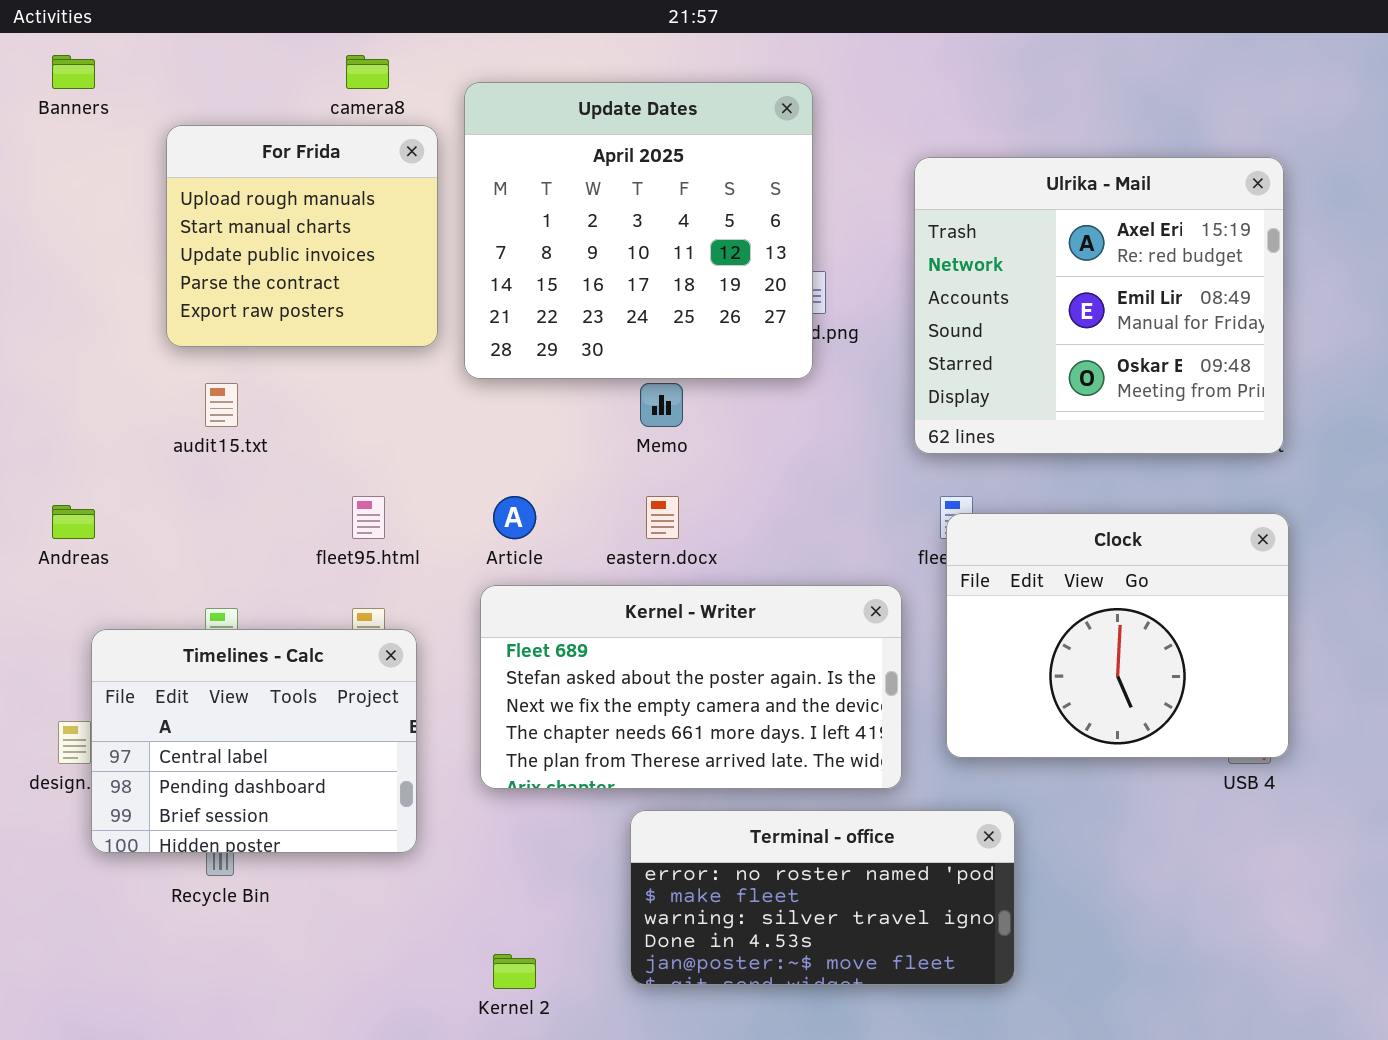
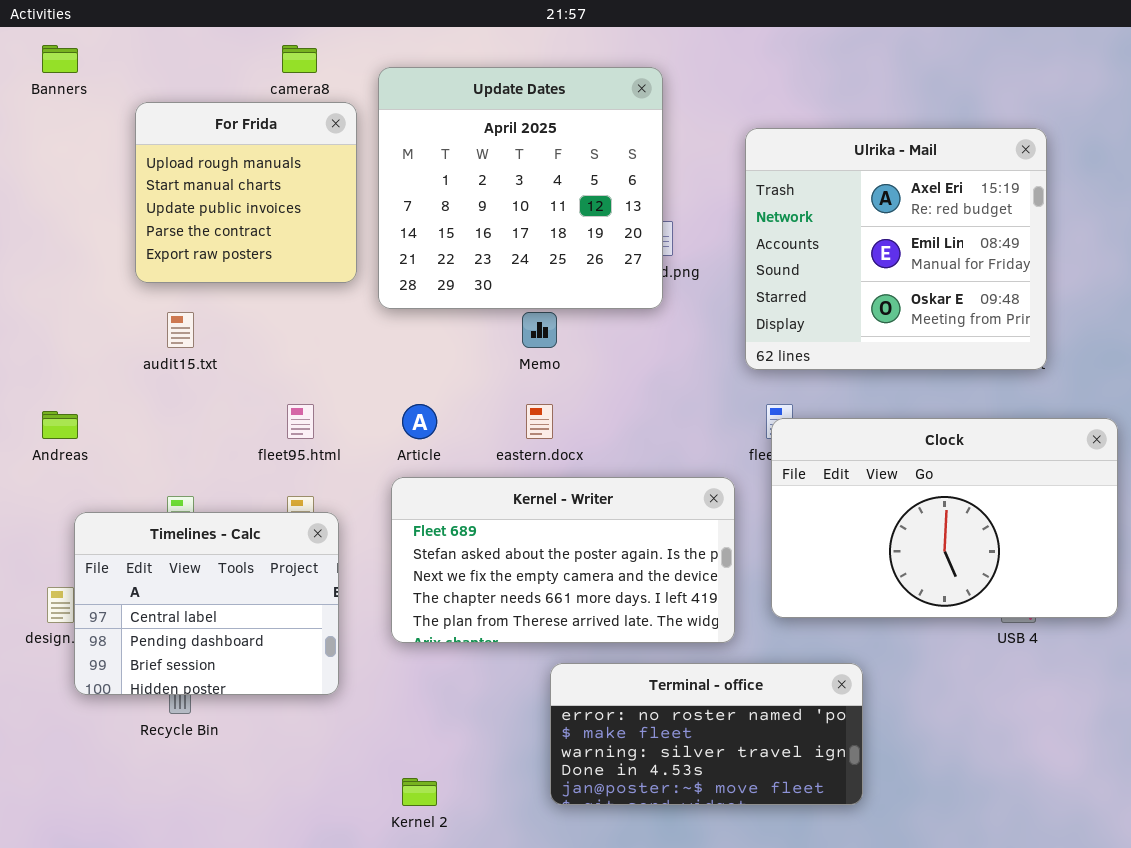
Clock: [946,513,1289,758] -> [771,418,1118,618], resized
Terminal - office: [630,810,1015,985] -> [550,663,863,805], moved

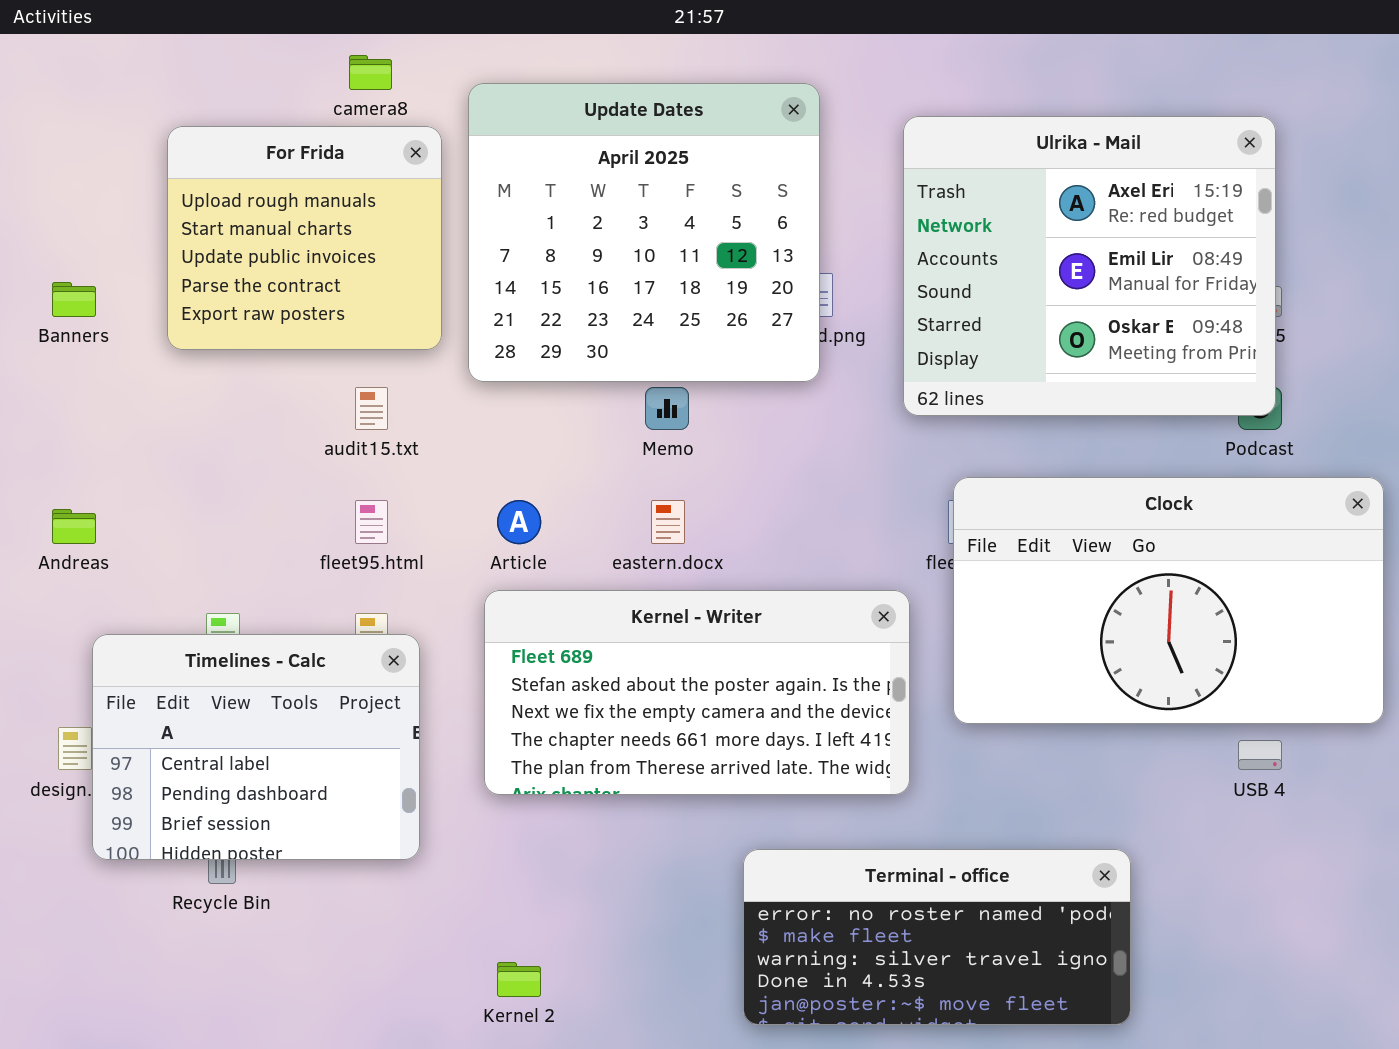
Banners: [42,45,78,73] -> [52,282,96,317], moved
Ulrika - Mail: [745,128,1047,370] -> [903,116,1276,416], moved
audit15.txt: [167,312,194,348] -> [355,387,388,430], moved
Clock: [771,418,1118,618] -> [953,477,1384,724], moved
Terminal - office: [550,663,863,805] -> [743,849,1131,1025], moved

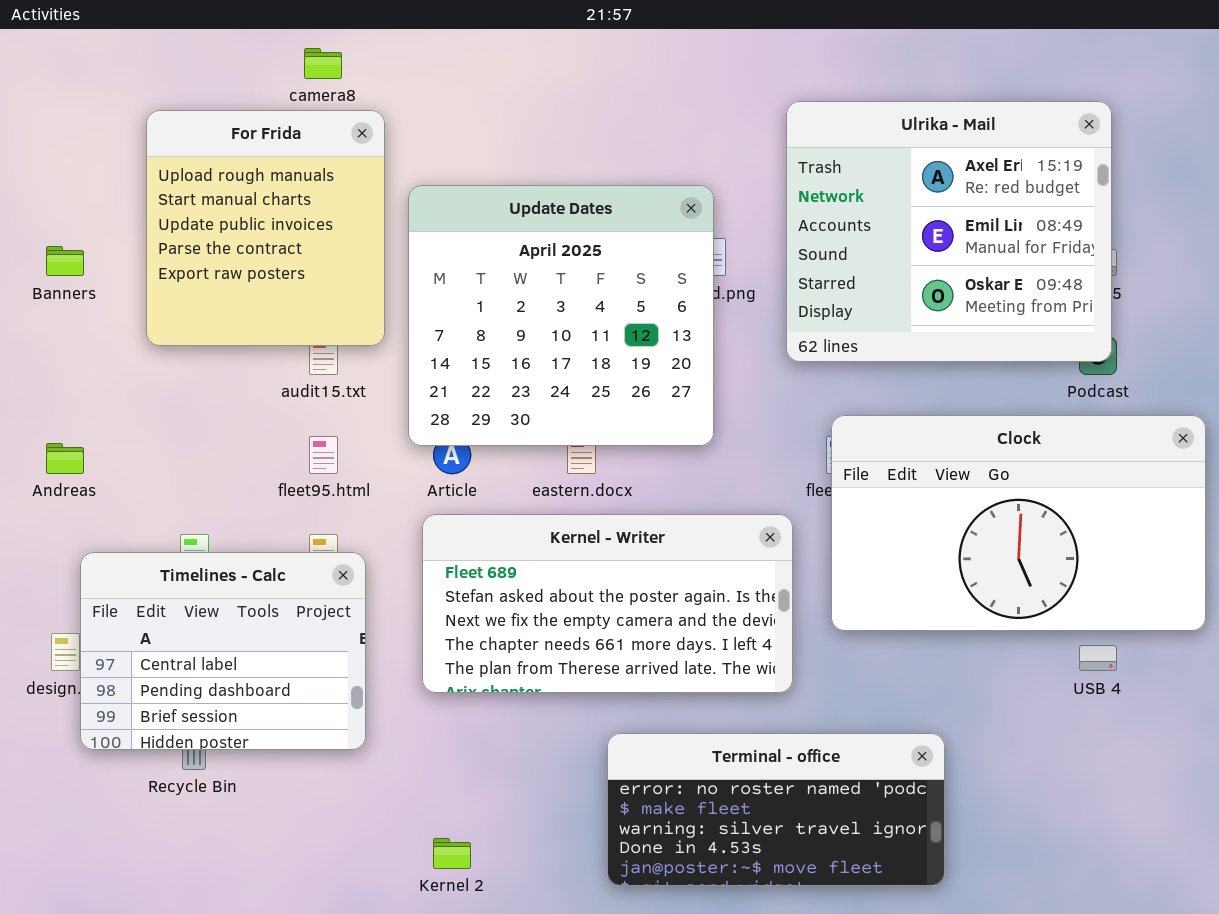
Update Dates: [468,83,820,382] -> [408,185,714,446], moved
For Frida: [167,126,442,350] -> [146,110,385,346], resized
Terminal - office: [743,849,1131,1025] -> [607,733,945,886], moved

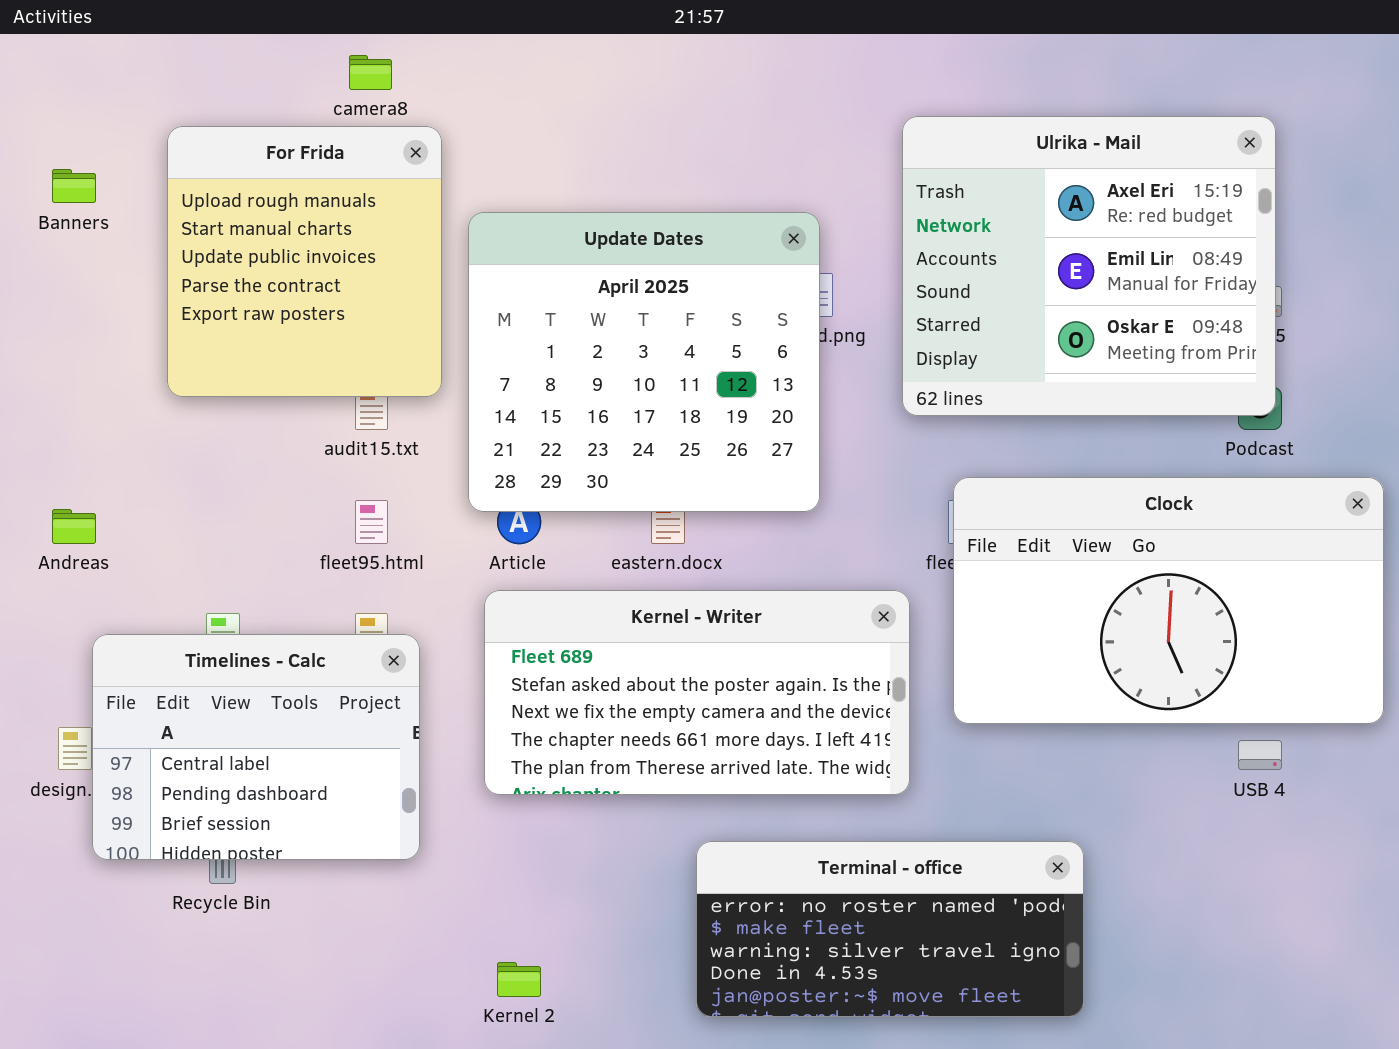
Banners: [46,246,84,276] -> [52,169,96,203], moved

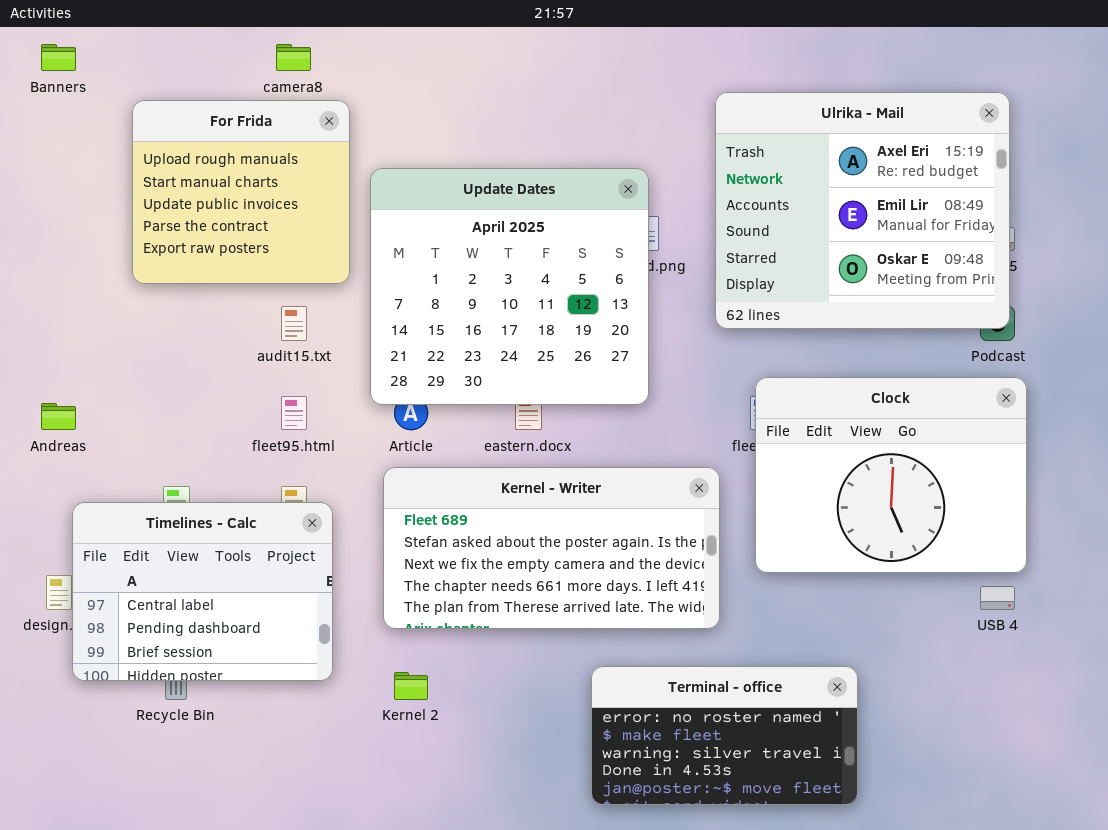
For Frida: [167,126,442,397] -> [132,100,350,284], resized
Banners: [52,169,96,203] -> [41,44,76,71], moved
Clock: [953,477,1384,724] -> [755,377,1027,573], resized
Terminal - office: [696,841,1084,1017] -> [591,666,858,805], resized
Kernel 2: [497,962,541,997] -> [394,672,428,700], moved

